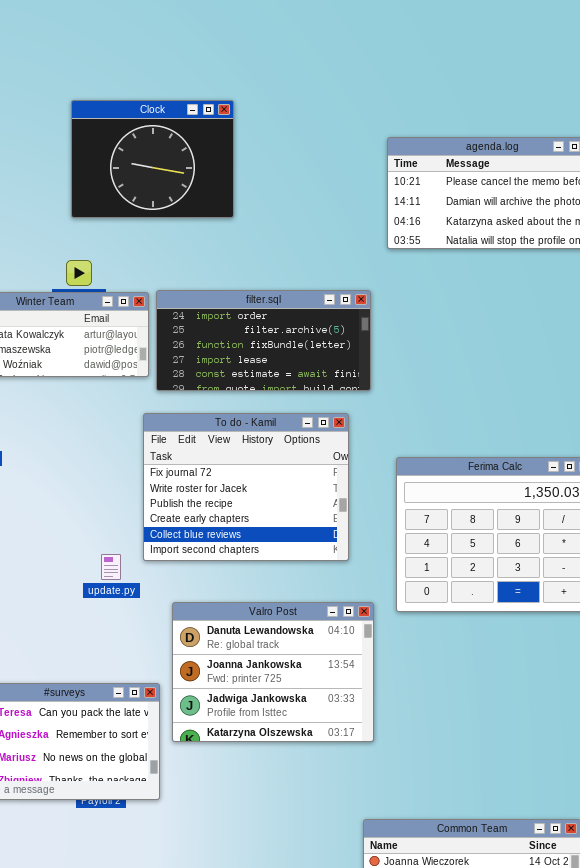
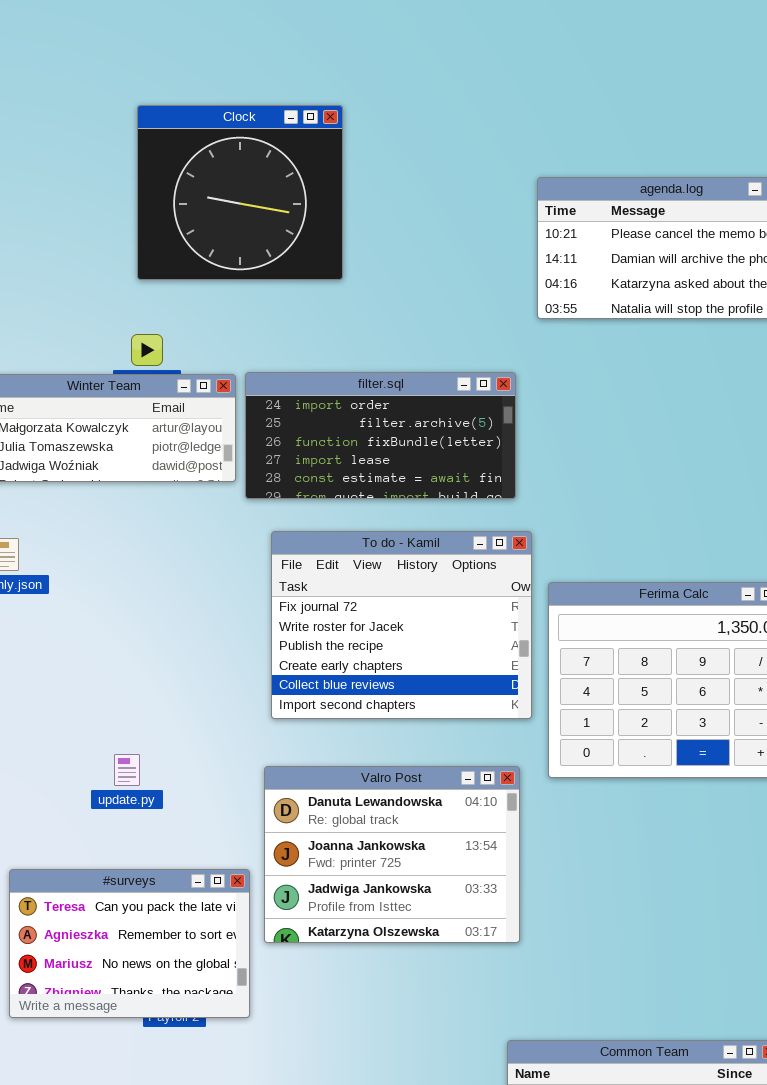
Clock: [71,100,234,218] -> [137,105,343,280], resized
To do - Kamil: [143,413,349,561] -> [271,531,532,719], moved
update.py: [101,554,121,580] -> [114,754,140,786], moved

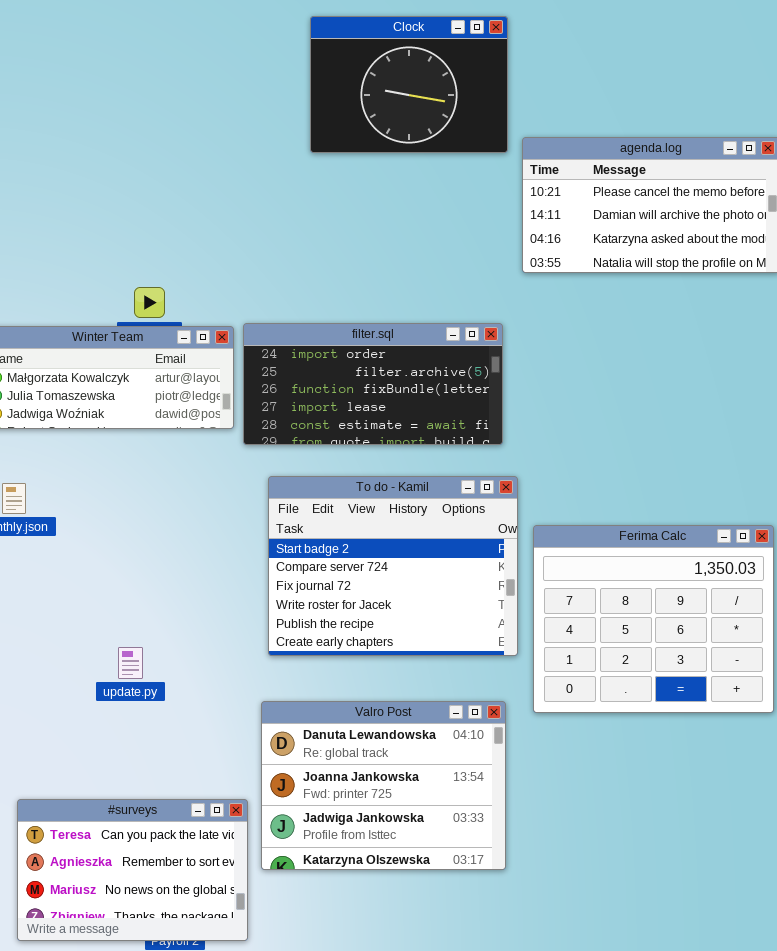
Clock: [137,105,343,280] -> [310,16,508,153], moved, resized
To do - Kamil: [271,531,532,719] -> [268,476,518,656], scrolled up 2 rows
update.py: [114,754,140,786] -> [118,647,143,679], moved

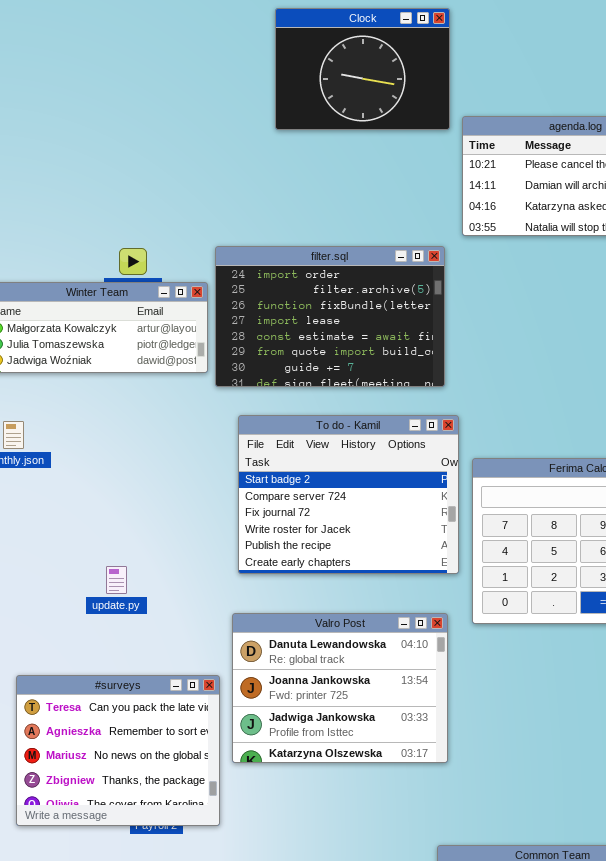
filter.sql: [243,323,503,445] -> [215,246,445,387], resized
#surveys: [17,799,248,941] -> [16,675,220,826], resized

